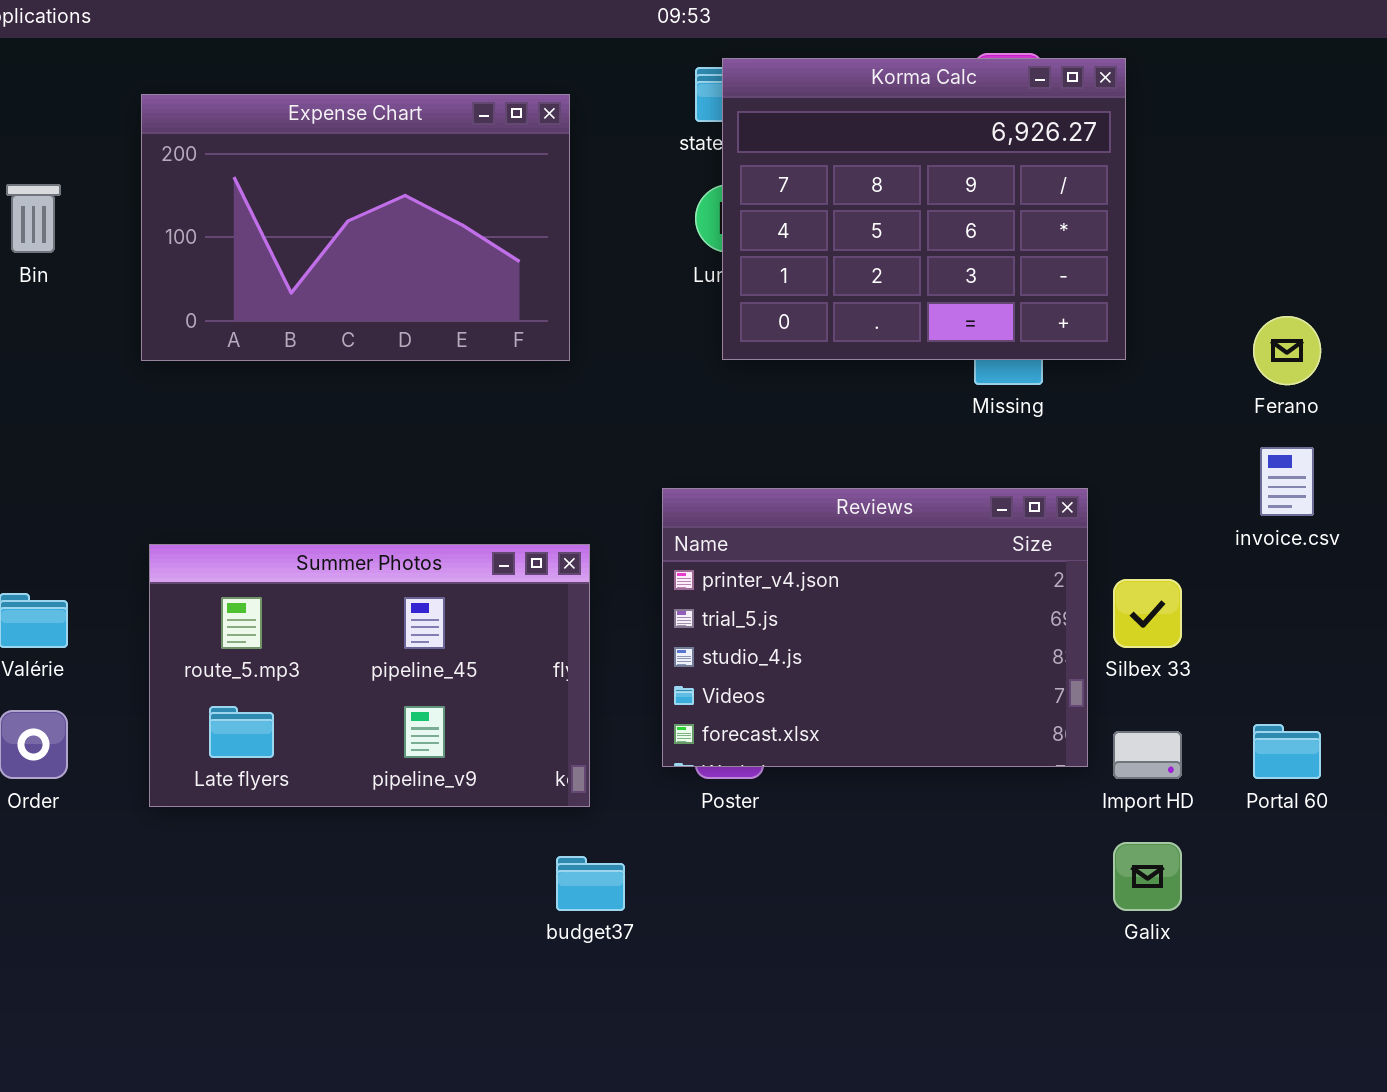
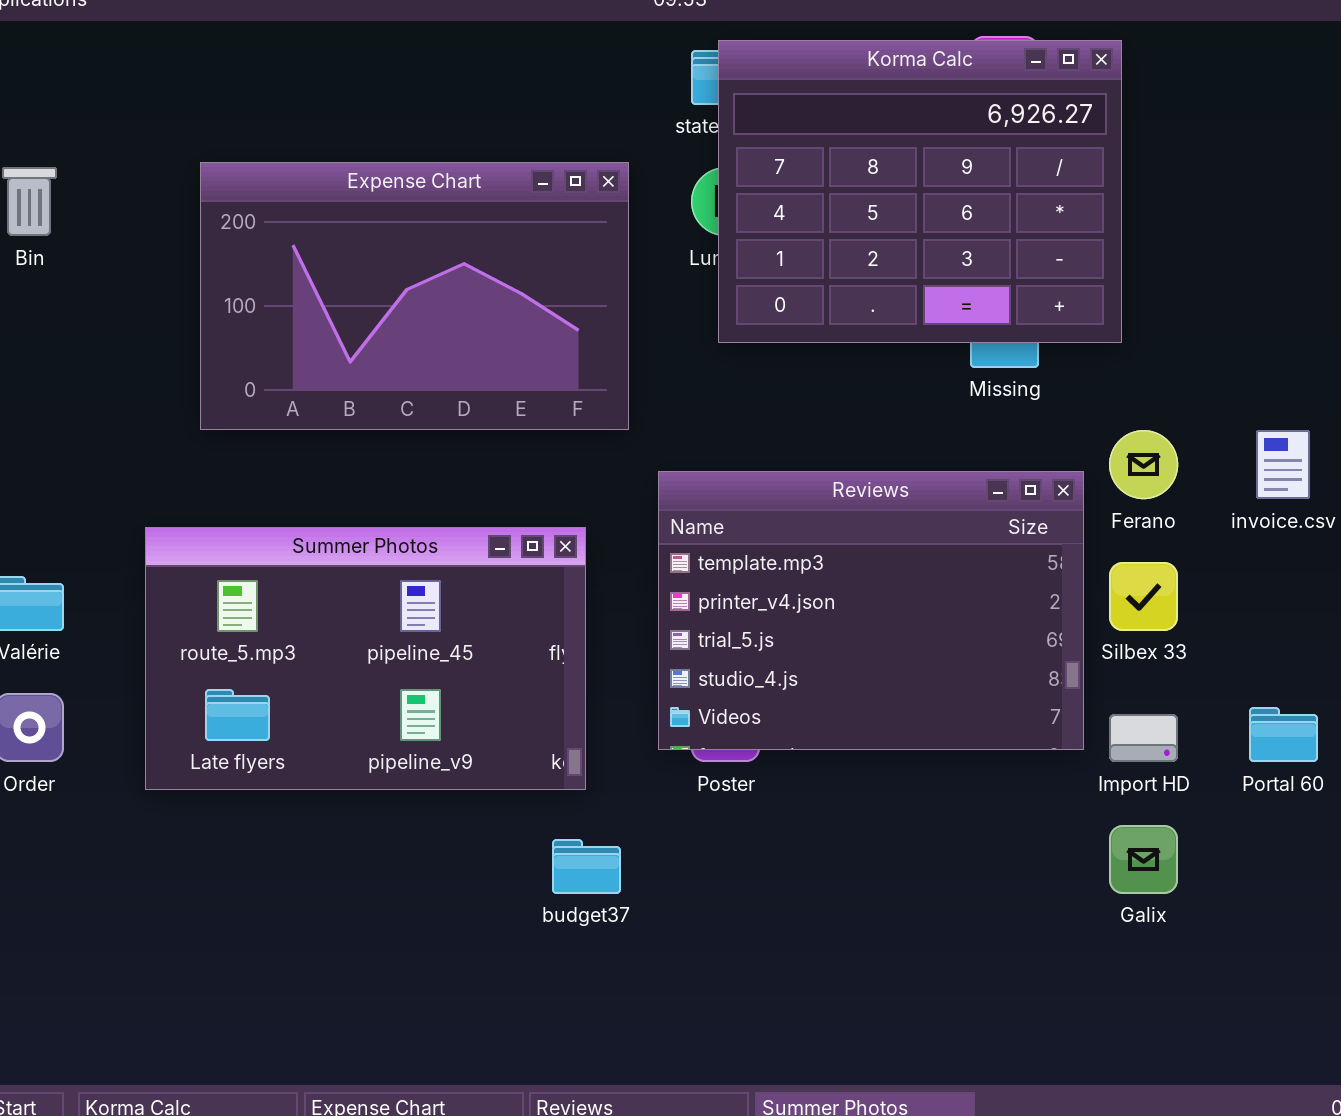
Expense Chart: [141,94,570,361] -> [200,162,629,430], moved
Ferano: [1253,316,1321,385] -> [1109,430,1178,499], moved
Reviews: [662,488,1088,767] -> [658,471,1084,750], scrolled up 1 row

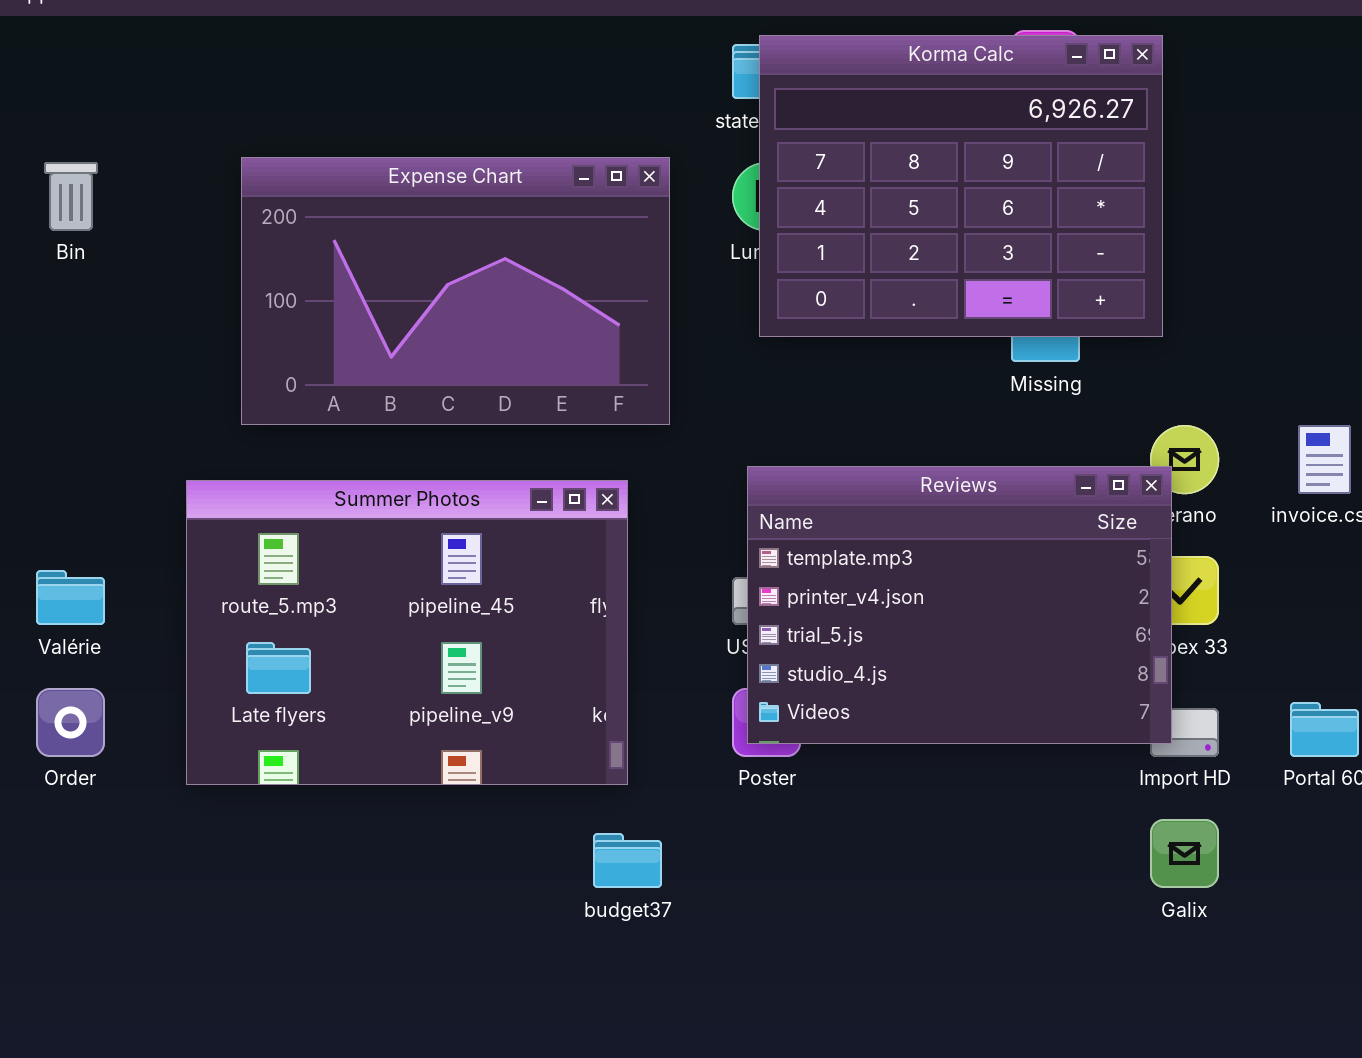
Reviews: [658,471,1084,750] -> [747,466,1172,744], moved
Summer Photos: [145,527,586,790] -> [186,480,628,785], resized

